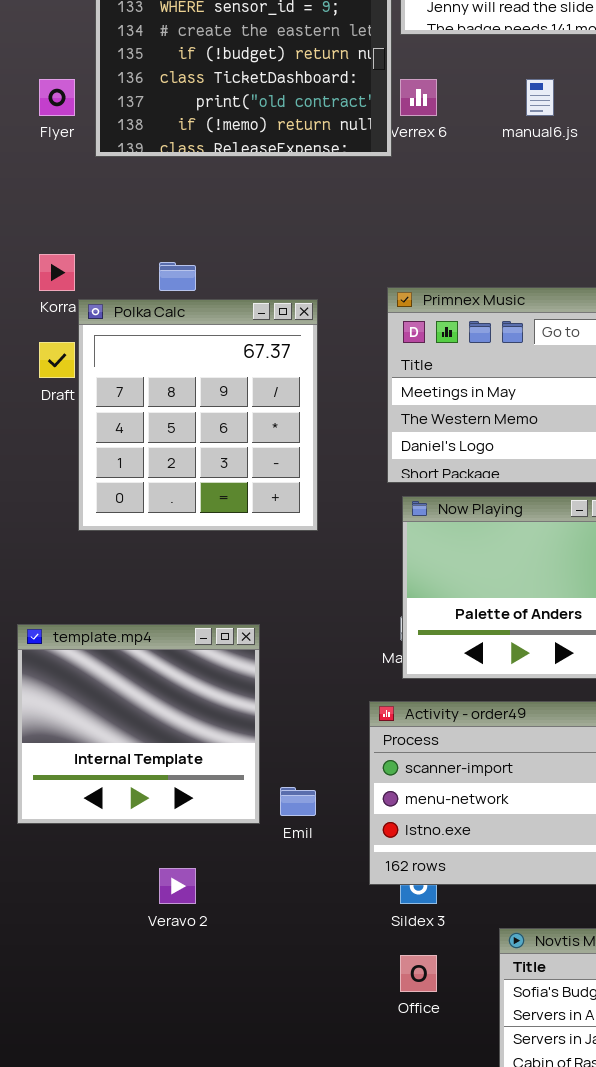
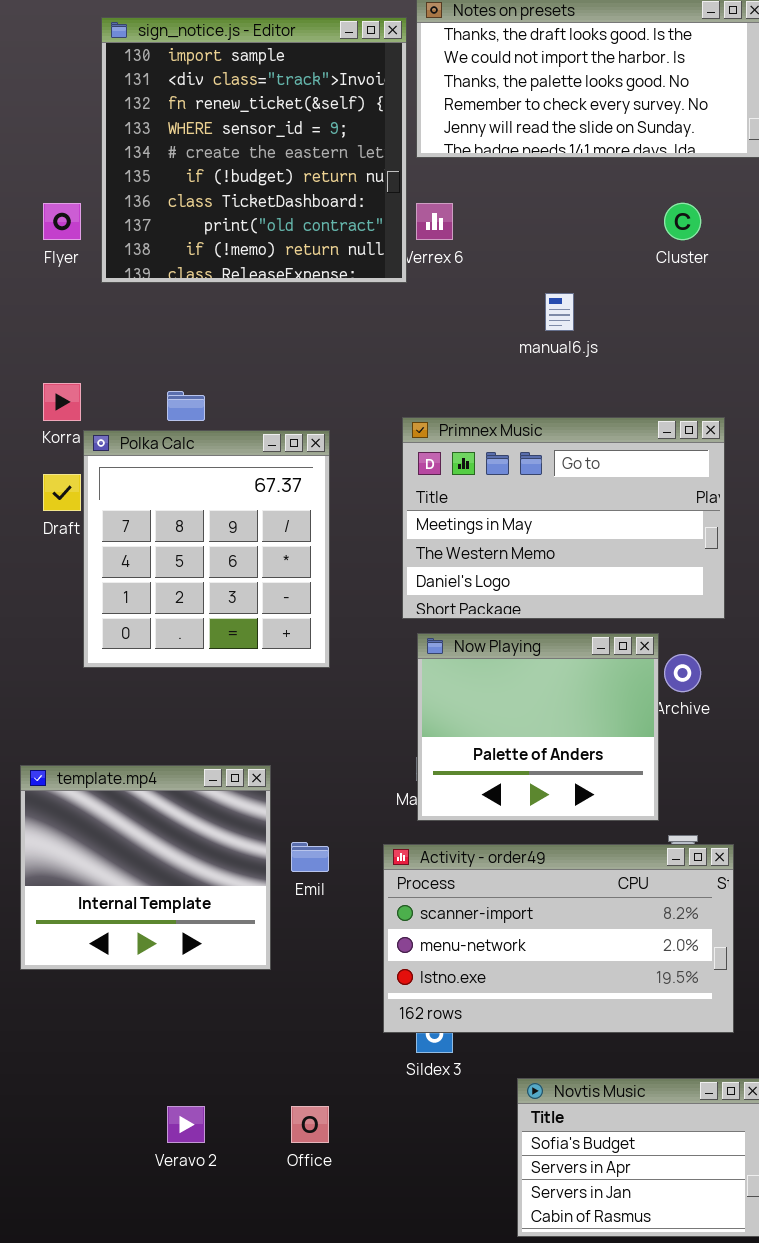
manual6.js: [526,79,554,116] -> [545,293,574,331], moved
Emil: [280,787,316,816] -> [291,842,329,872], moved
Veravo 2: [159,868,196,904] -> [167,1106,205,1143], moved
Office: [400,955,437,992] -> [291,1106,329,1143], moved

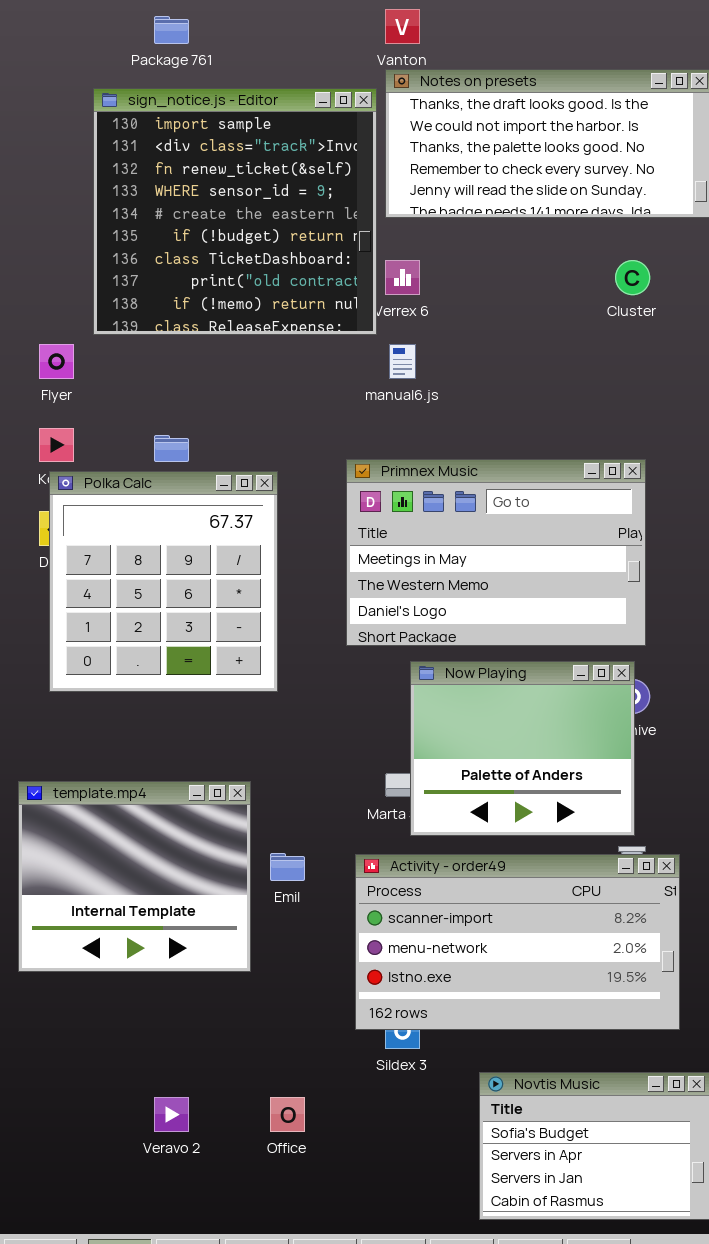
Flyer: [43,203,81,240] -> [39,344,74,379], moved
manual6.js: [545,293,574,331] -> [389,344,416,379], moved
Primnex Music: [402,417,725,619] -> [346,459,646,646], moved
Polka Calc: [83,430,330,668] -> [49,471,278,692], moved
Now Playing: [417,633,659,821] -> [410,661,635,836], moved

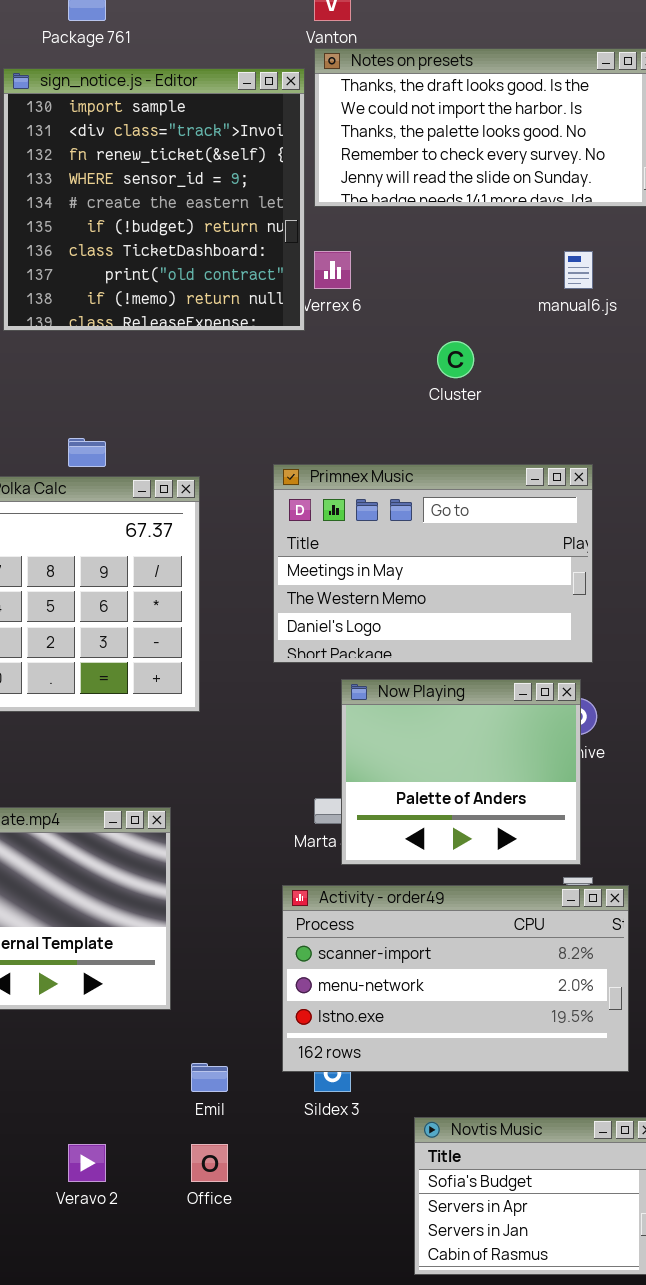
Cluster: [615,260,650,295] -> [437,341,474,378], moved
manual6.js: [389,344,416,379] -> [564,251,593,289], moved
Emil: [270,853,305,881] -> [191,1063,228,1092], moved

